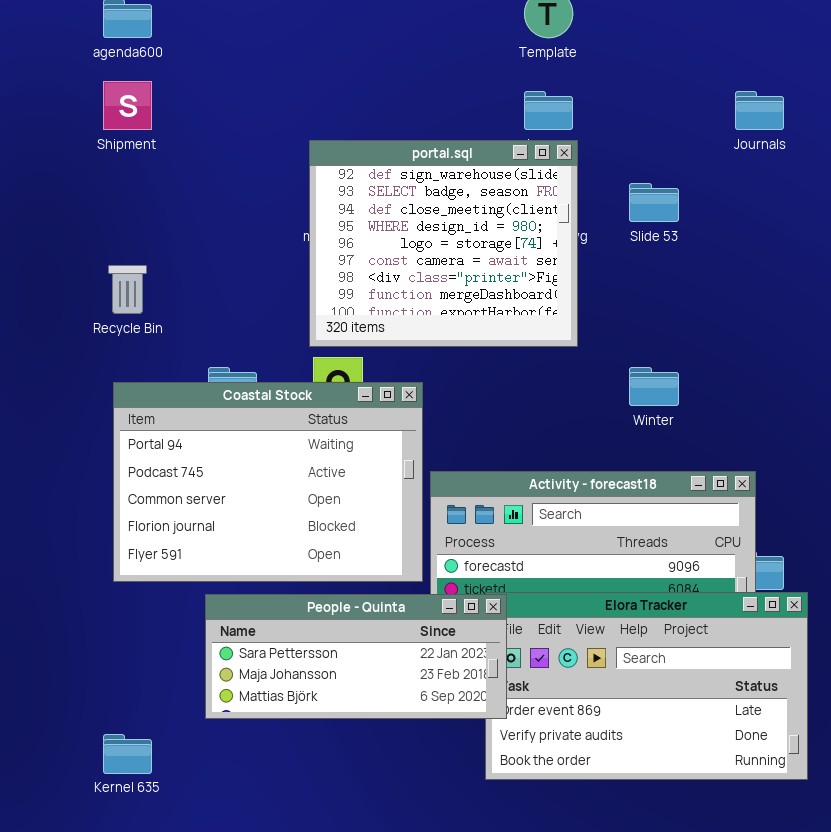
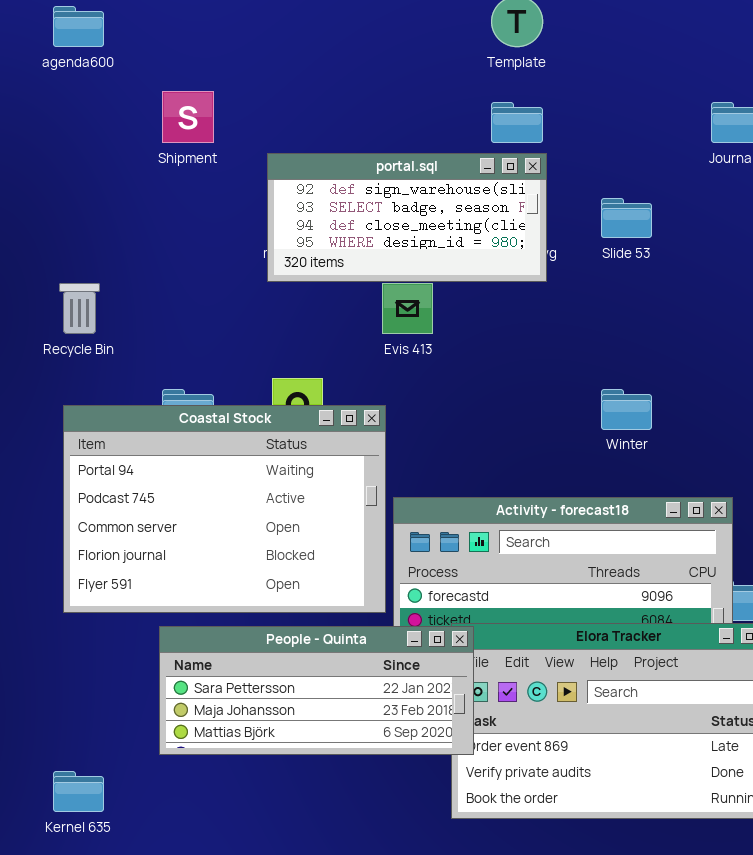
Shipment: [103,81,152,130] -> [162,91,214,143], moved
portal.sql: [309,140,578,347] -> [267,153,547,282], resized

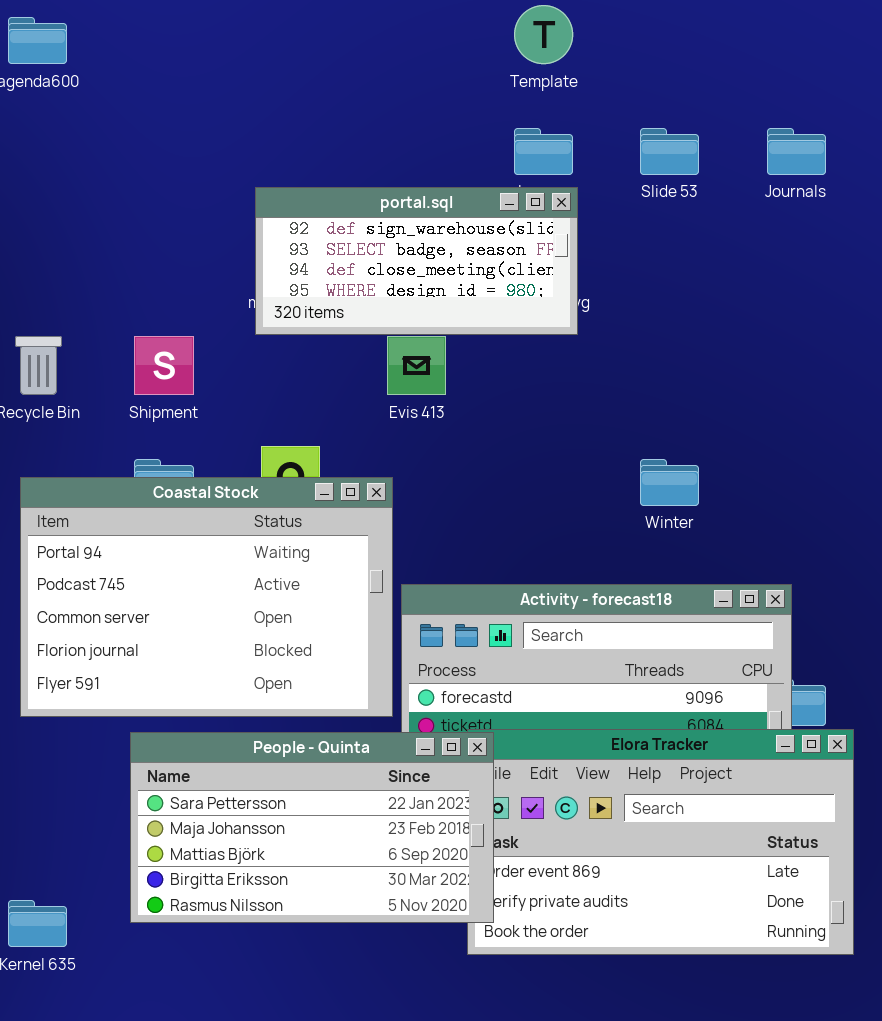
Shipment: [162,91,214,143] -> [134,336,194,395], moved
Slide 53: [601,198,652,238] -> [640,128,699,175], moved
People - Quinta: [159,626,474,755] -> [130,732,494,923], resized

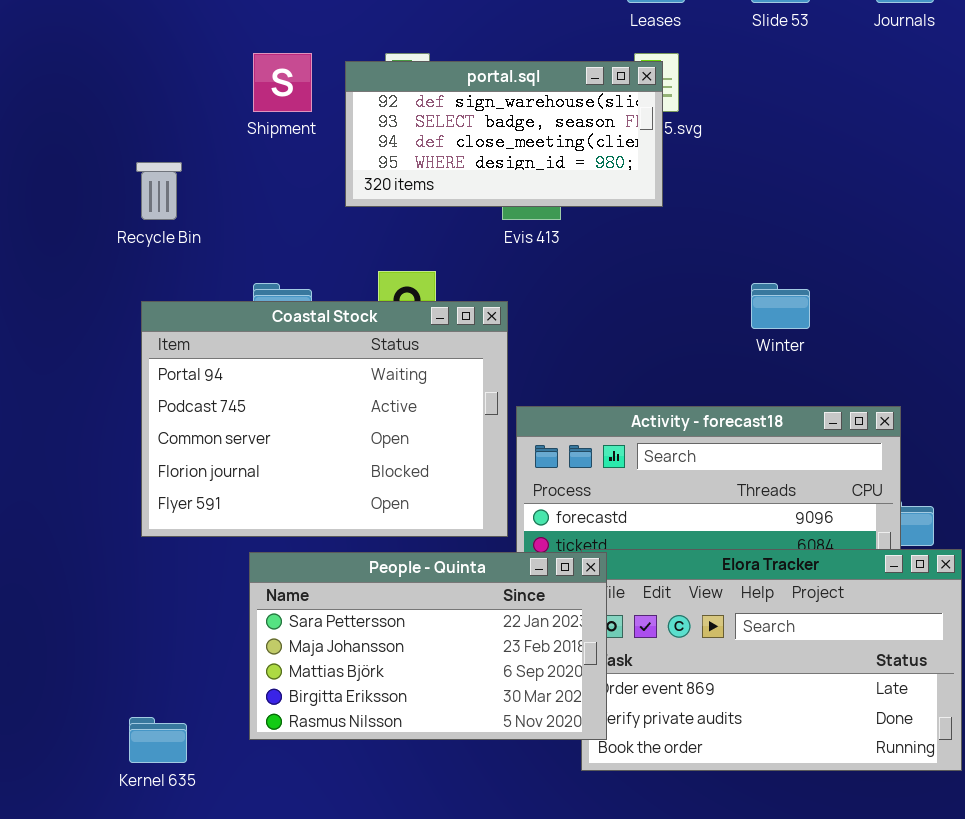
portal.sql: [255,187,578,335] -> [345,61,663,207], moved
Shipment: [134,336,194,395] -> [253,53,312,112], moved

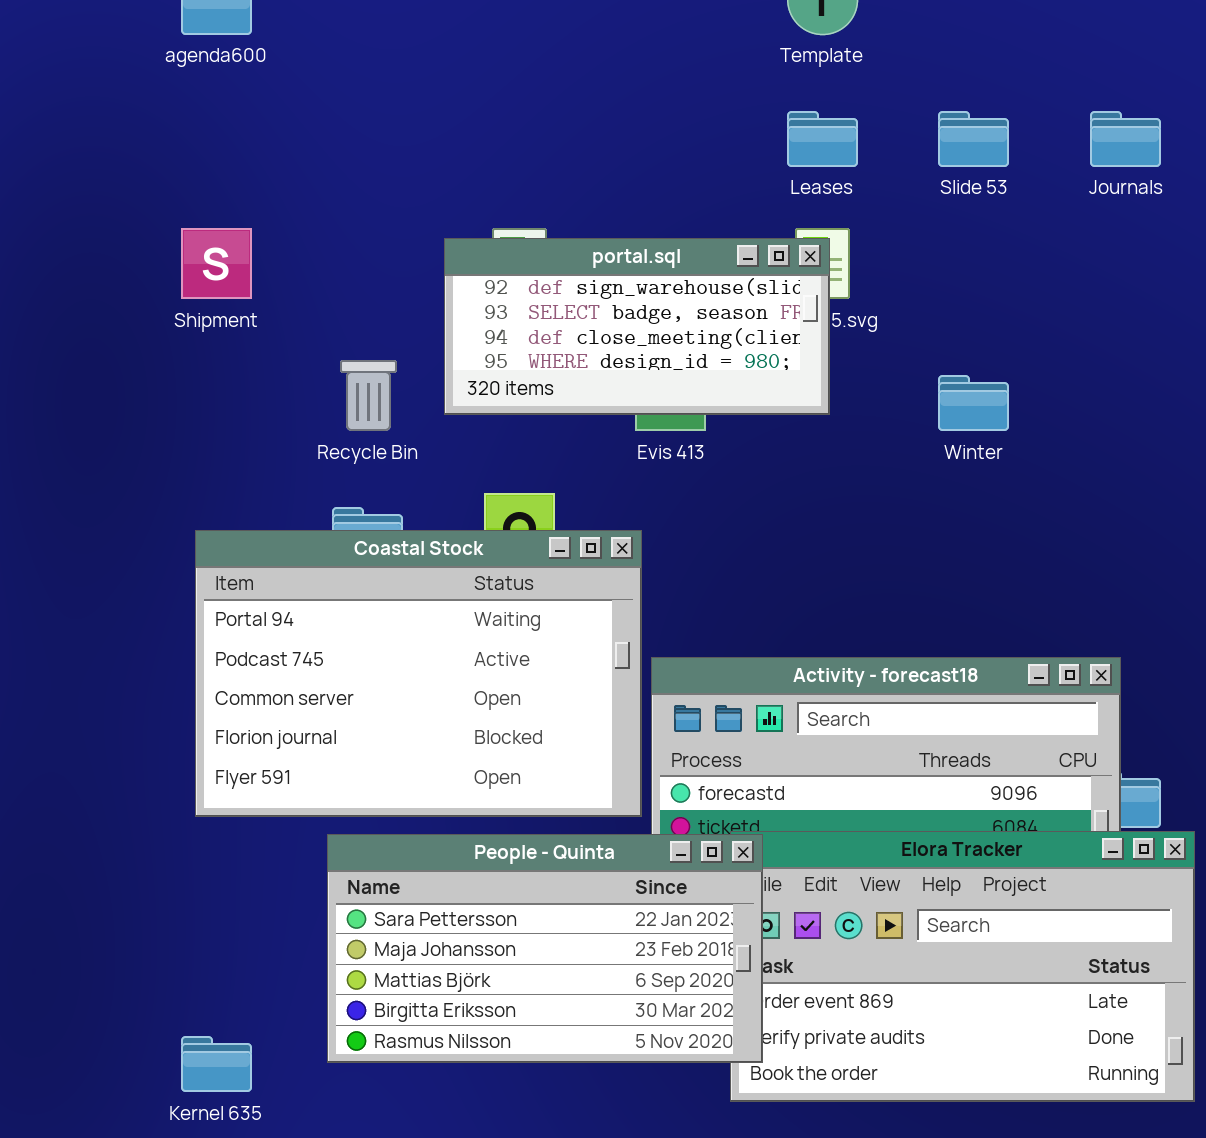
Shipment: [253,53,312,112] -> [181,228,252,299], moved
Recycle Bin: [136,162,182,220] -> [340,360,397,431], moved
Winter: [751,283,810,329] -> [938,375,1009,431], moved

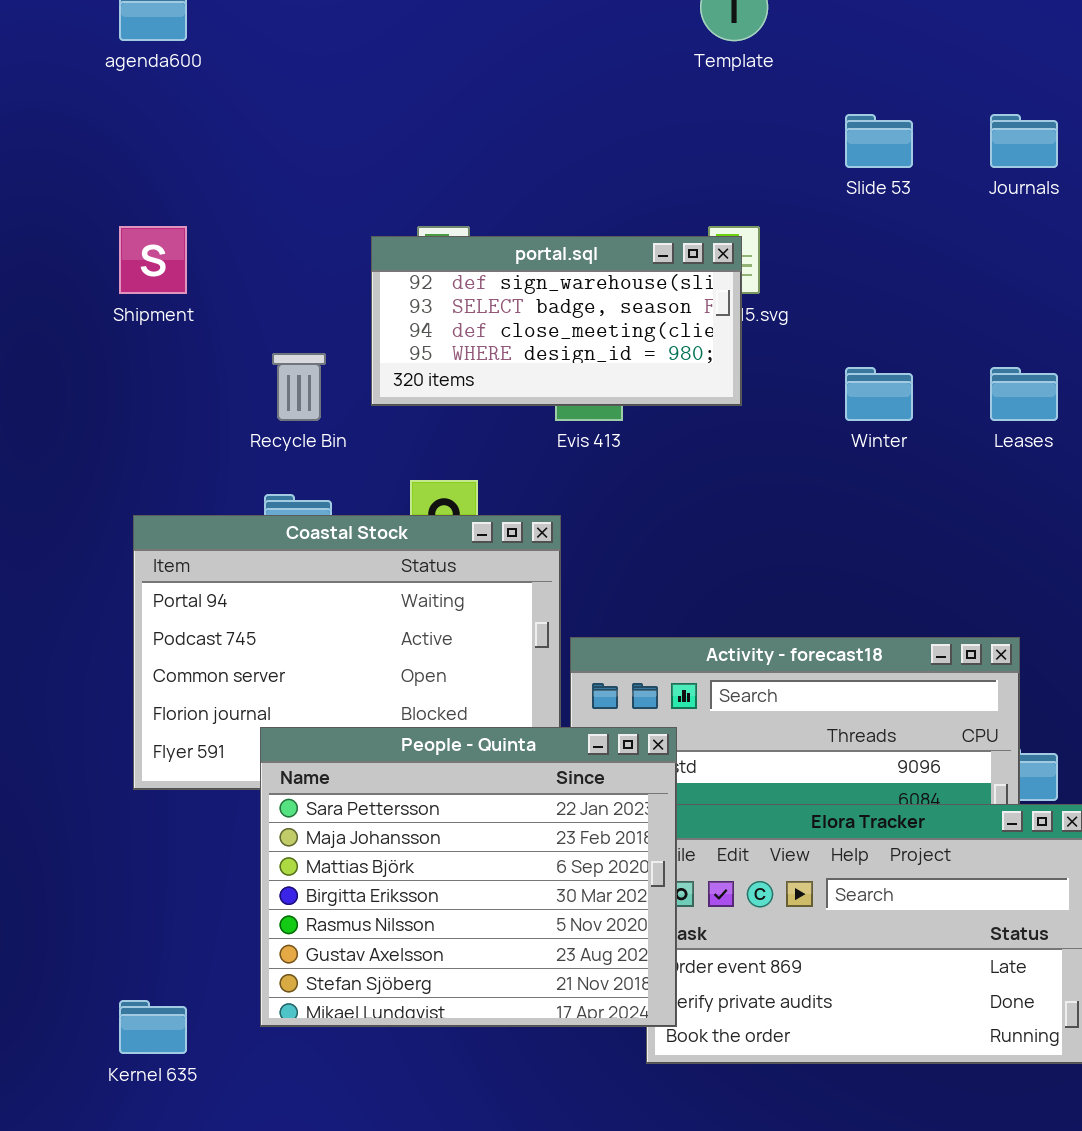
Leases: [787,111,858,167] -> [990,367,1058,421], moved
People - Quinta: [327,834,763,1063] -> [260,727,677,1027], resized

